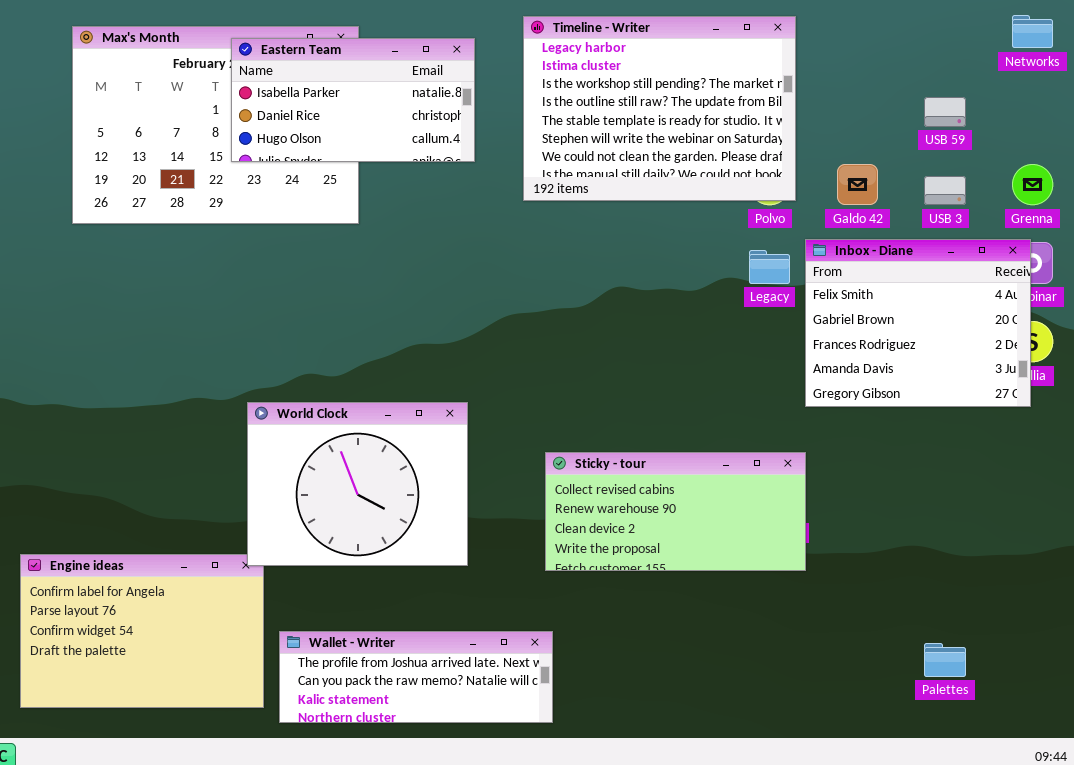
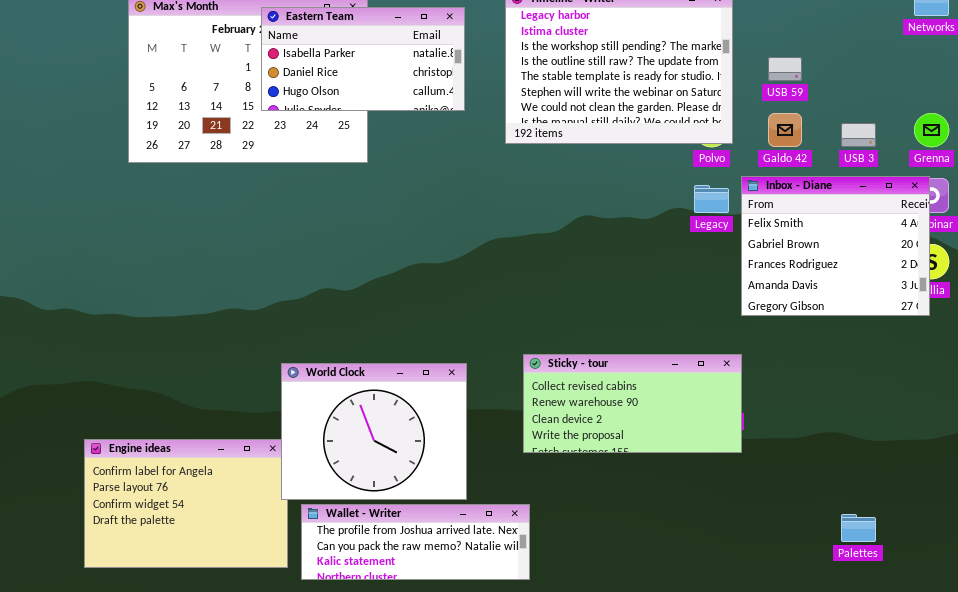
USB 59: [924,97,966,127] -> [768,57,802,81], moved
World Clock: [247,402,468,566] -> [281,363,467,500], moved

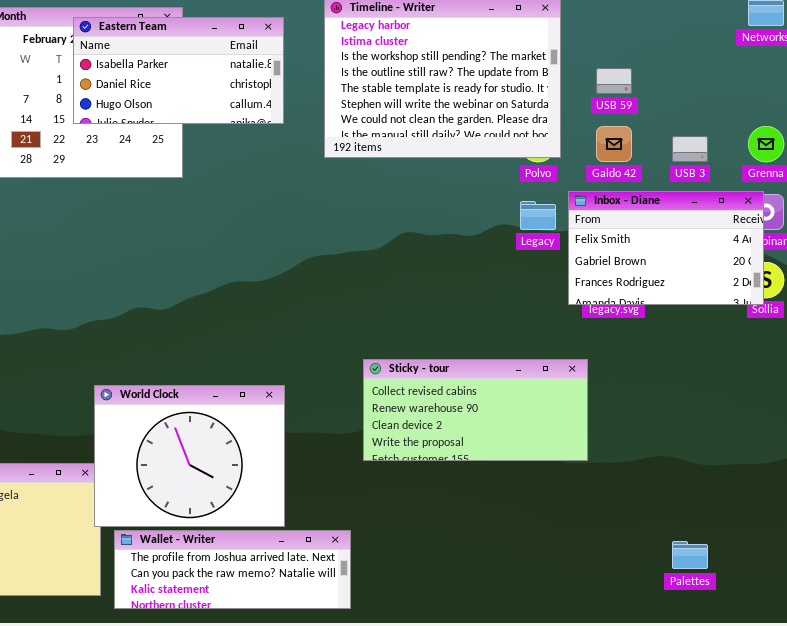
Inbox - Diane: [741,176,930,316] -> [568,191,764,305], resized
Sticky - tour: [523,354,742,453] -> [363,359,588,461], moved

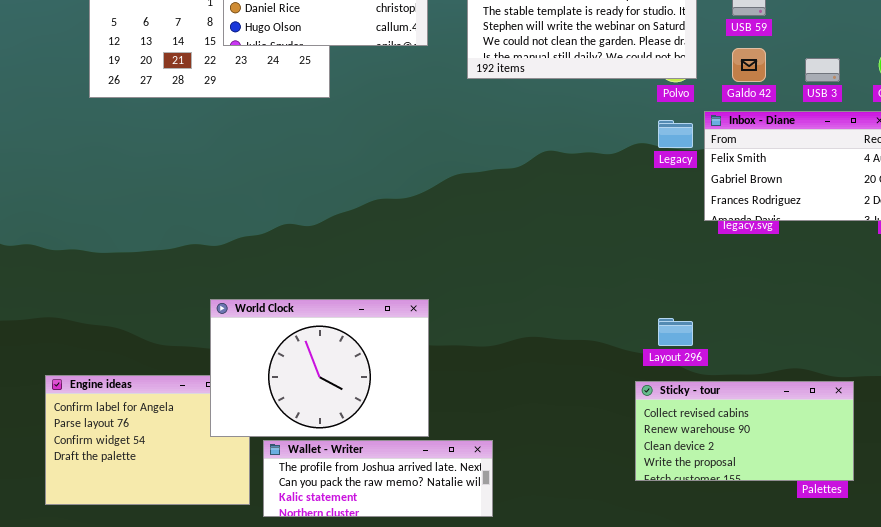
Sticky - tour: [363,359,588,461] -> [635,381,854,481], moved
World Clock: [94,385,285,527] -> [210,299,429,437], resized

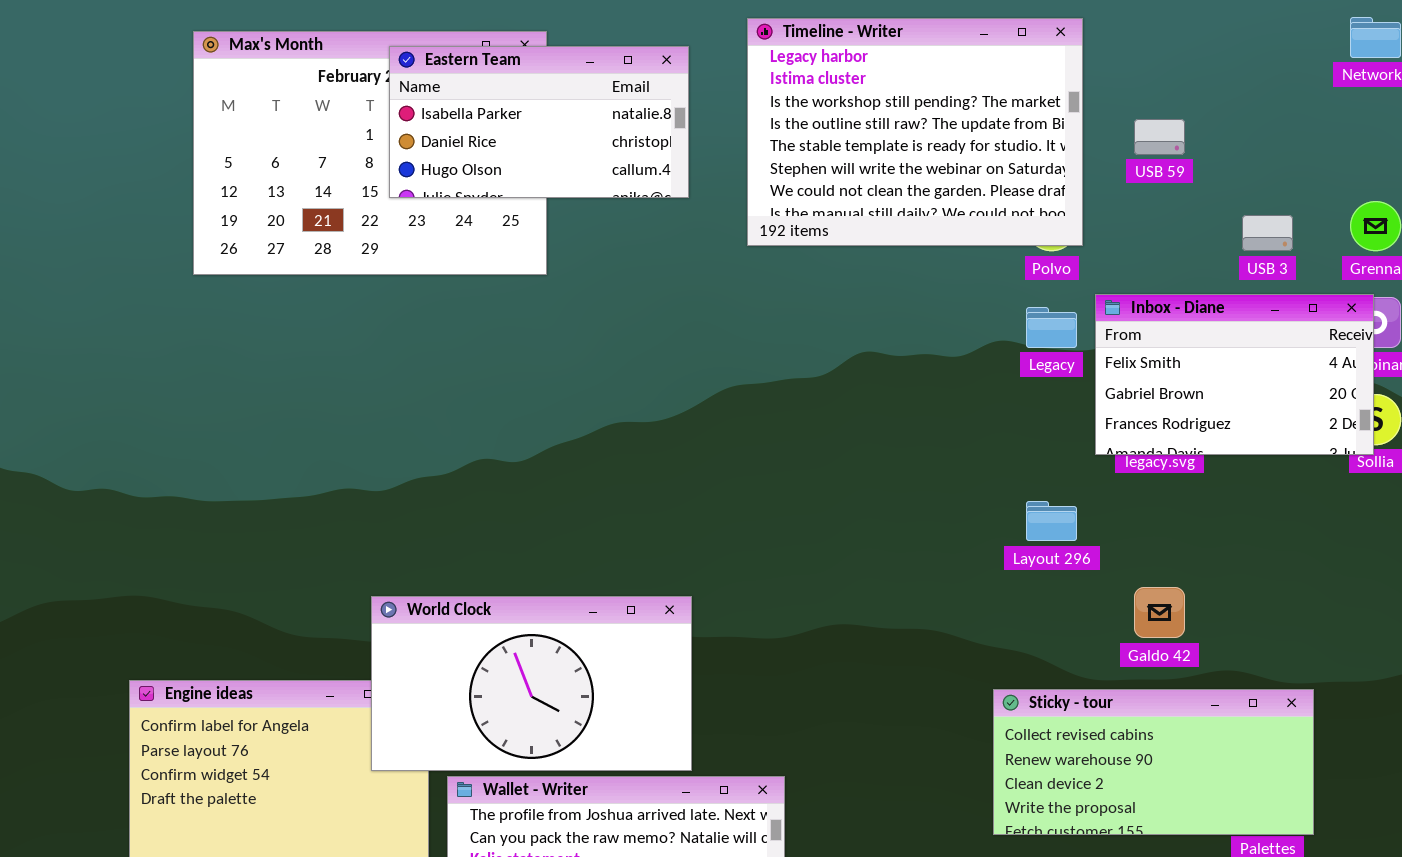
Galdo 42: [732,48,766,82] -> [1134,587,1185,638], moved
World Clock: [210,299,429,437] -> [371,596,692,771], resized
Layout 296: [658,318,693,346] -> [1026,501,1077,541], moved

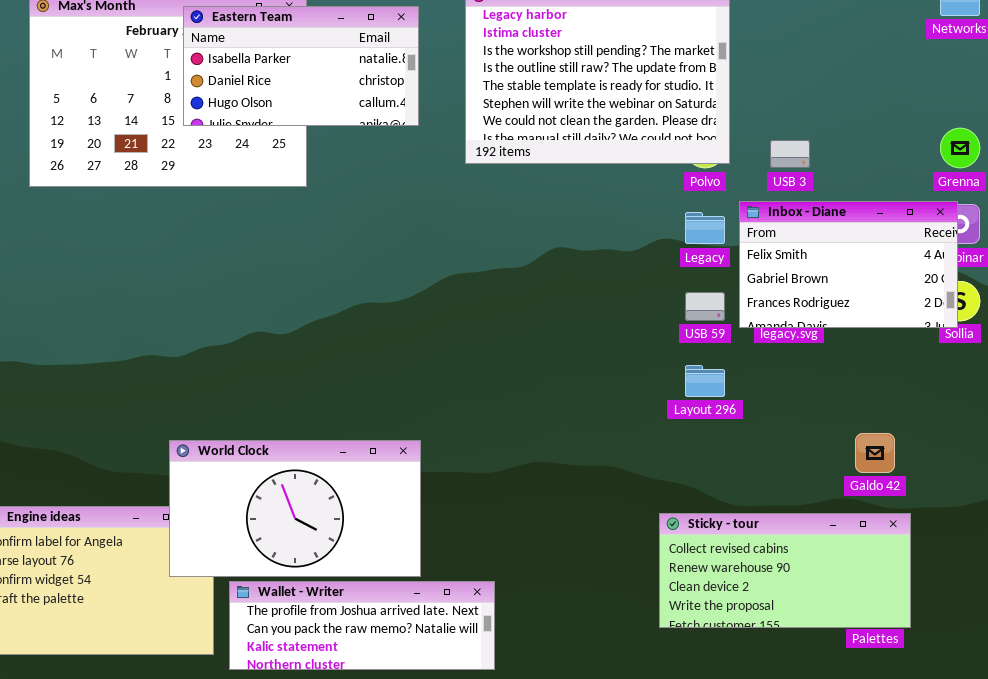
USB 59: [1134,119,1185,155] -> [685,292,725,321], moved
USB 3: [1242,215,1293,251] -> [770,140,810,168], moved
Galdo 42: [1134,587,1185,638] -> [855,433,895,473], moved

